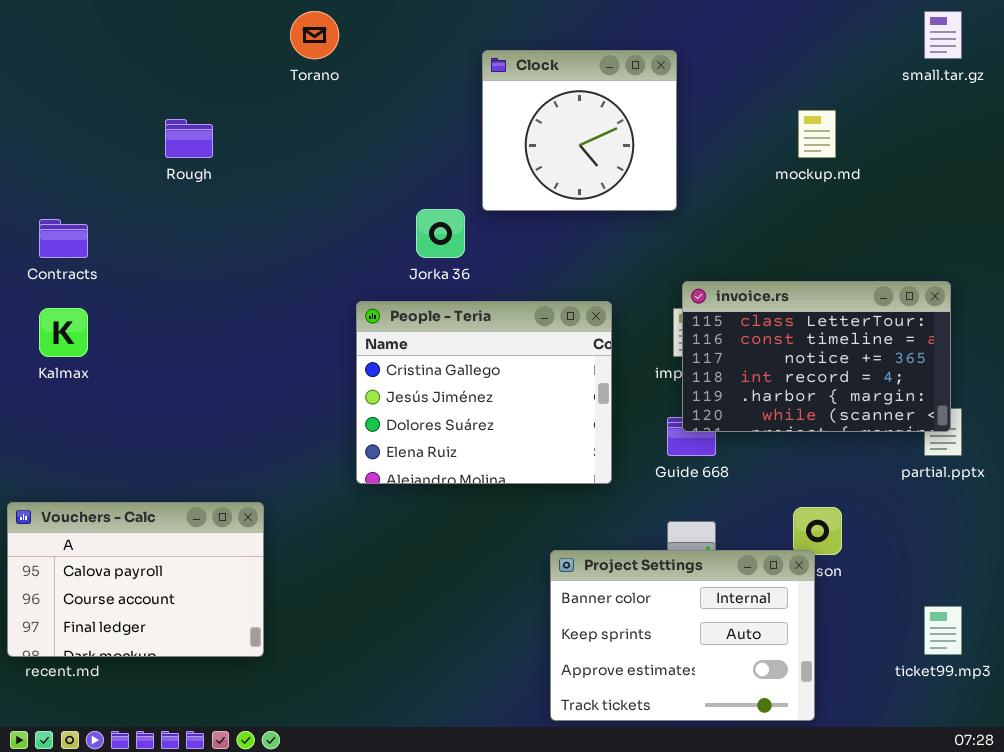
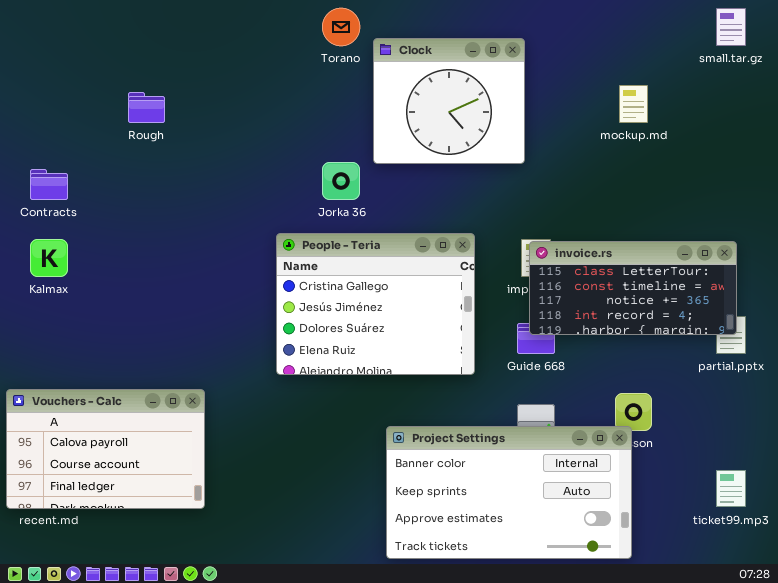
Torano: [290,11,339,59] -> [322,8,360,46], moved
invoice.rs: [682,281,951,432] -> [529,241,737,335], resized
Project Settings: [550,550,815,721] -> [386,426,632,559], resized

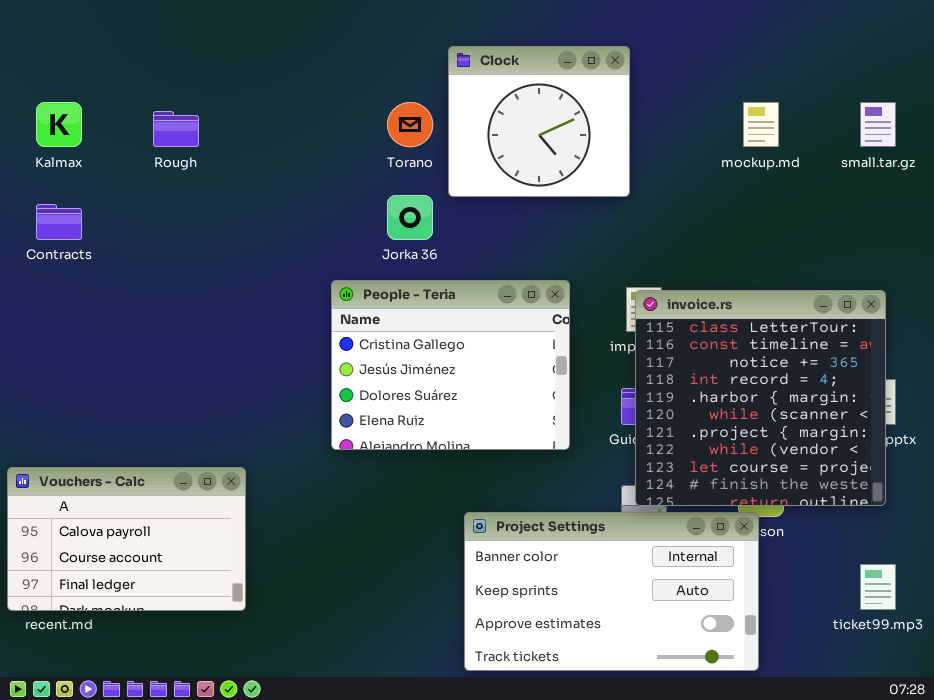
Torano: [322,8,360,46] -> [387,102,433,147], moved
small.tar.gz: [716,8,746,46] -> [860,102,896,147], moved
Kalmax: [30,239,68,277] -> [36,102,82,147], moved
invoice.rs: [529,241,737,335] -> [635,290,886,506], resized

